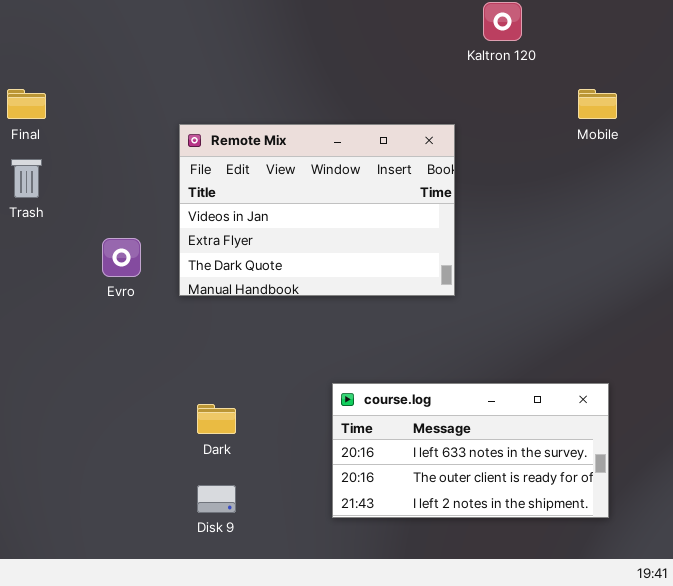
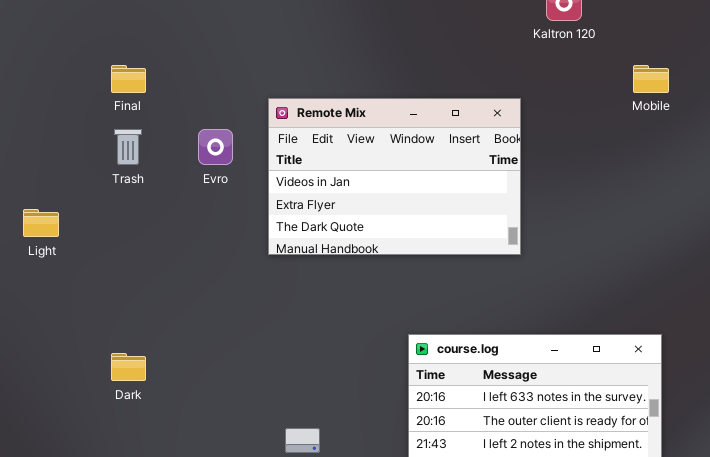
Evro: [102,238,141,277] -> [198,129,233,165], moved
Dark: [197,404,236,434] -> [111,353,146,381], moved

